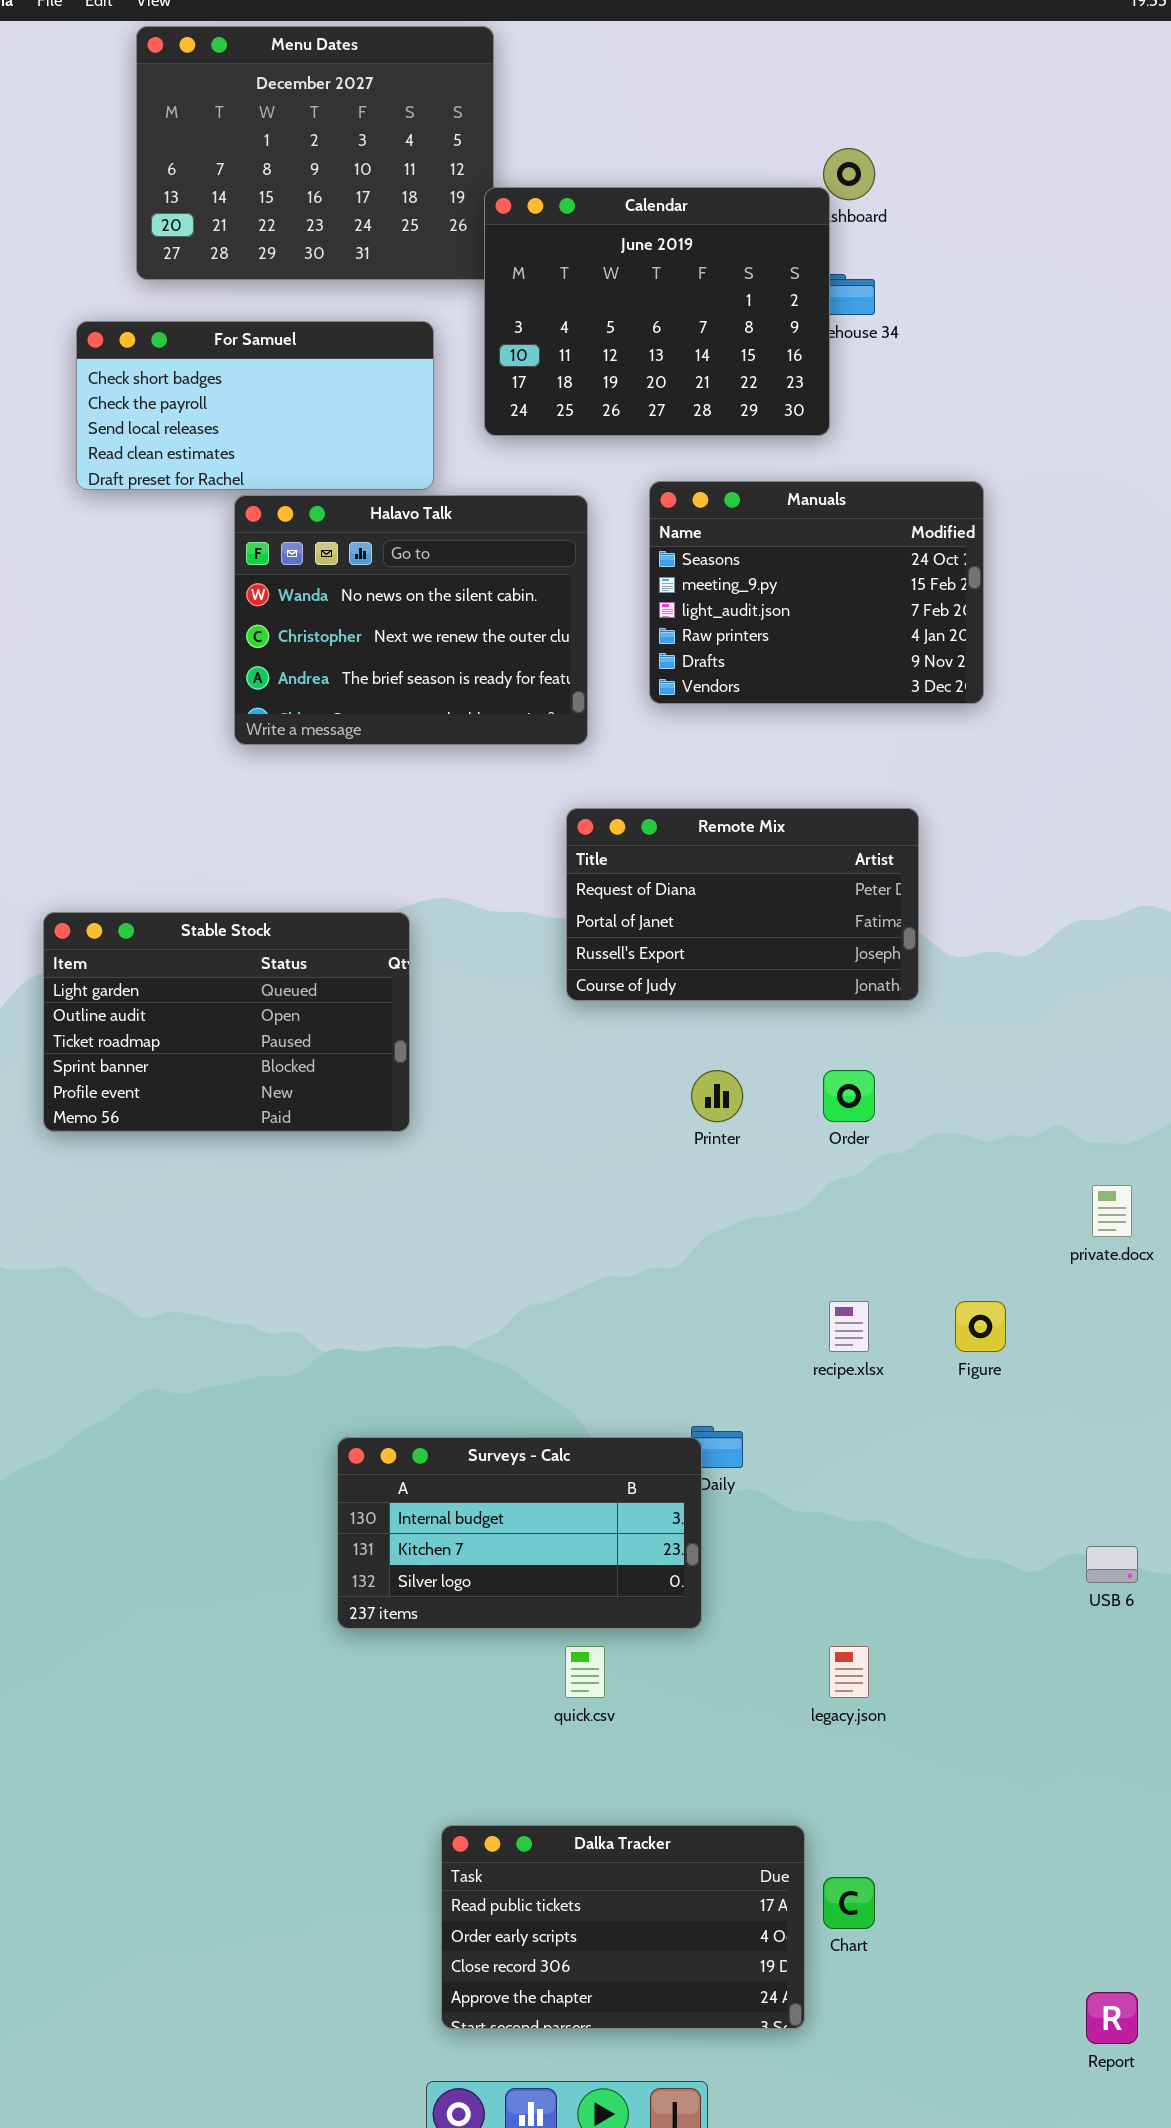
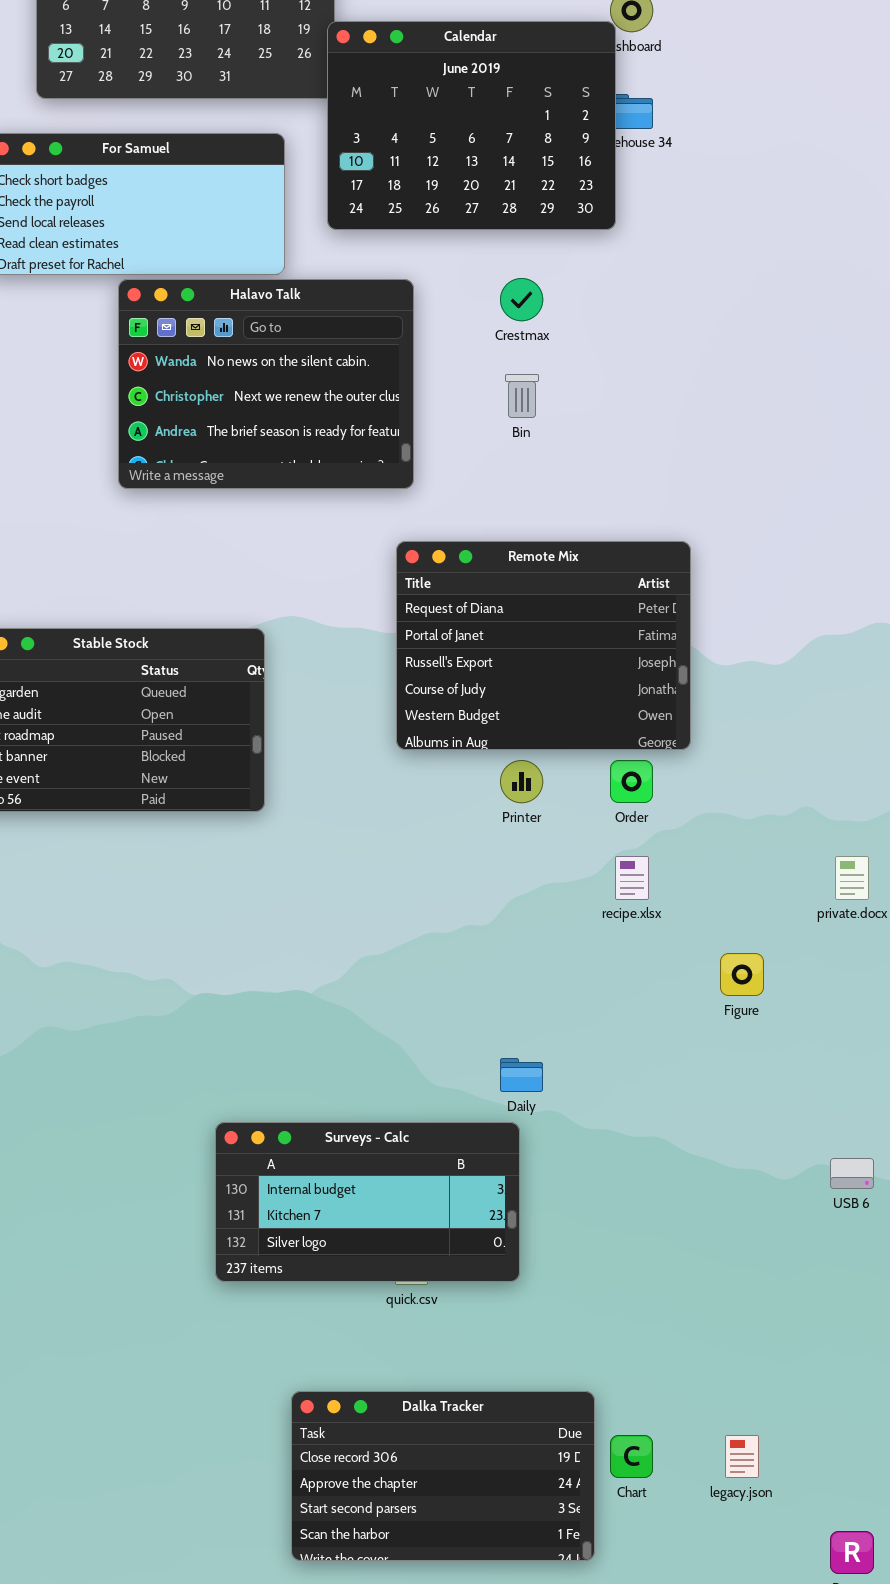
Manuals: [649,481,984,704] -> none, closed
Remote Mix: [566,808,919,1001] -> [396,541,691,750], resized
recipe.xlsx: [829,1301,869,1352] -> [615,856,649,900], moved
Surveys - Calc: [337,1437,702,1629] -> [215,1122,520,1282], moved
legacy.json: [829,1646,869,1698] -> [725,1435,759,1478], moved
Dalka Tracker: [441,1825,805,2029] -> [291,1391,595,1561], scrolled down 2 rows

